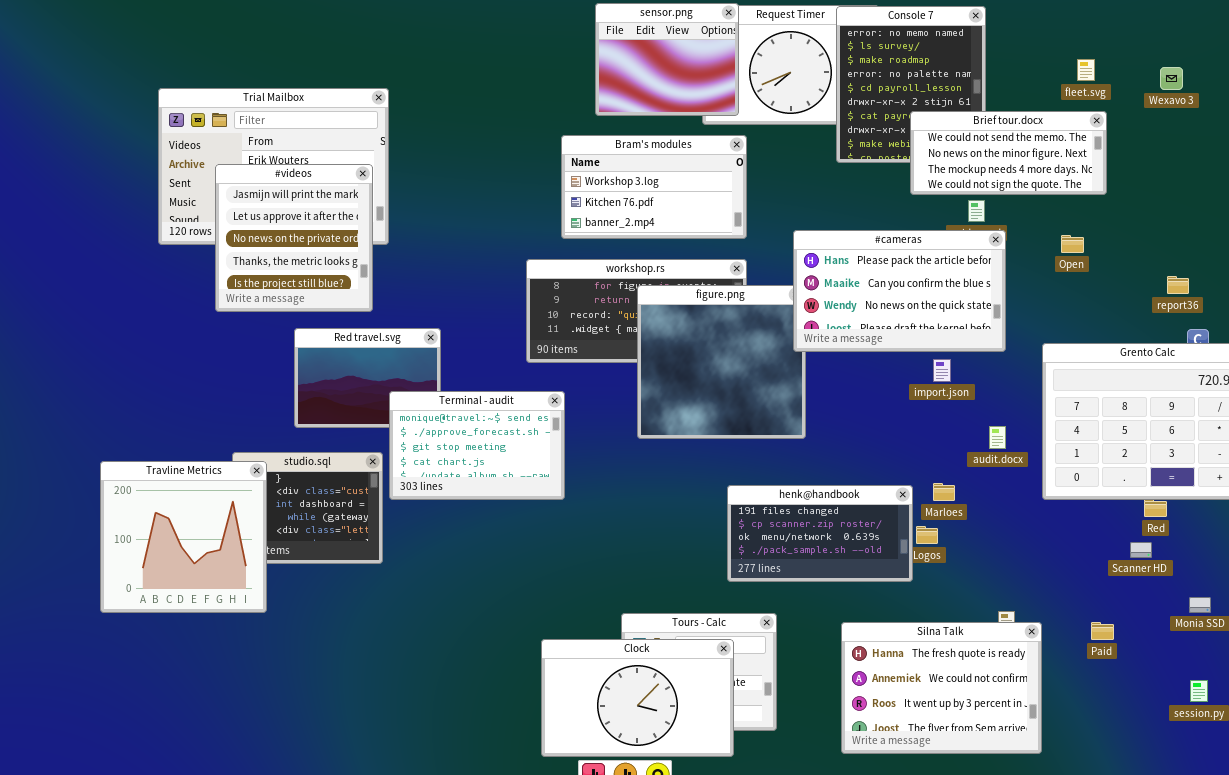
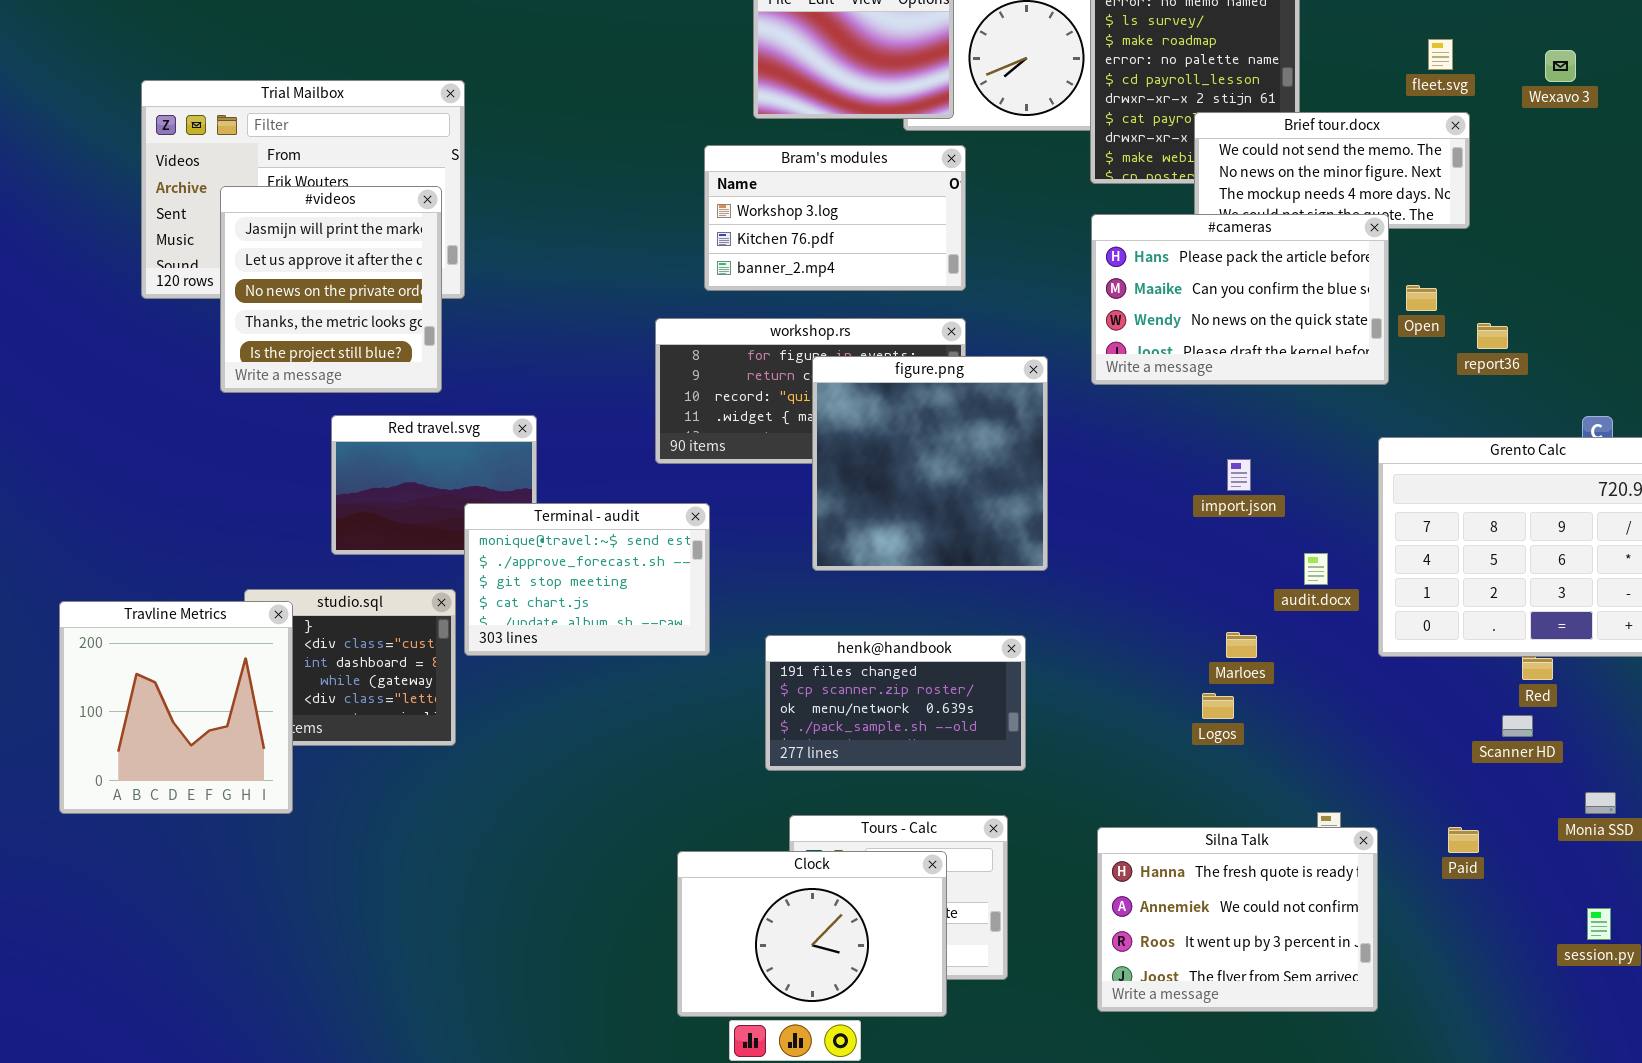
#cameras: [793,230,1006,352] -> [1091,214,1389,385], moved
report36: [1167,276,1189,294] -> [1477,323,1508,349], moved
henk@handbook: [727,485,913,582] -> [765,635,1026,771], moved

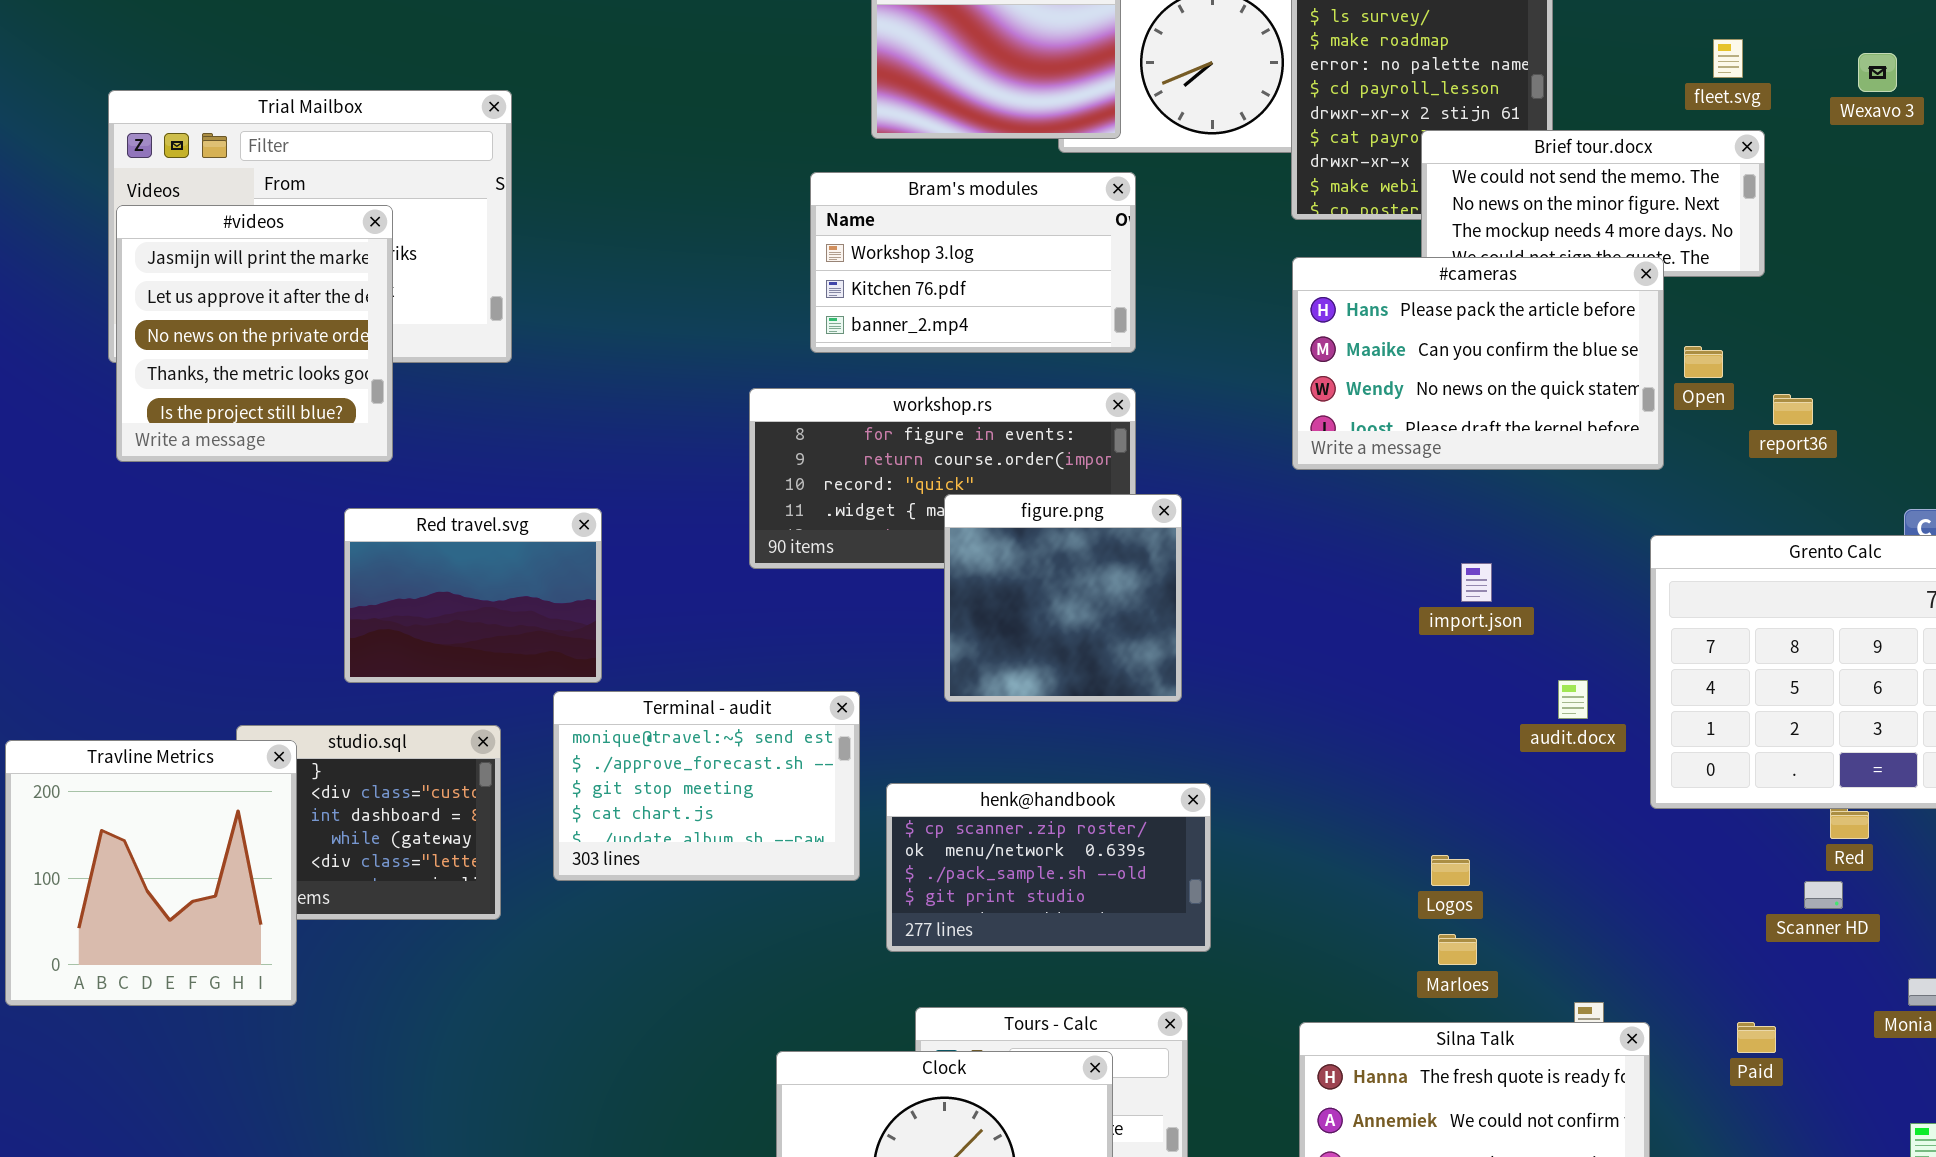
#videos: [220,186,442,393] -> [116,205,393,462], moved
figure.png: [812,356,1048,571] -> [944,494,1182,702], resized
Terminal - audit: [464,503,710,656] -> [553,691,860,881], moved
Marloes: [1226,632,1257,658] -> [1438,934,1477,965], moved
henk@handbook: [765,635,1026,771] -> [886,783,1211,952], scrolled down 1 row

